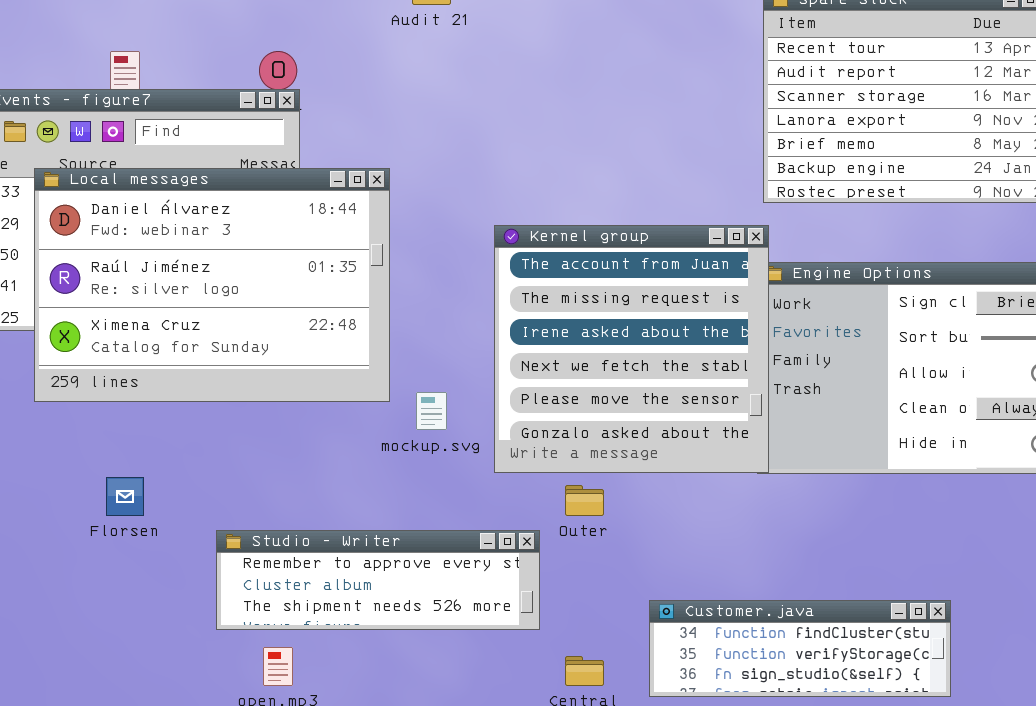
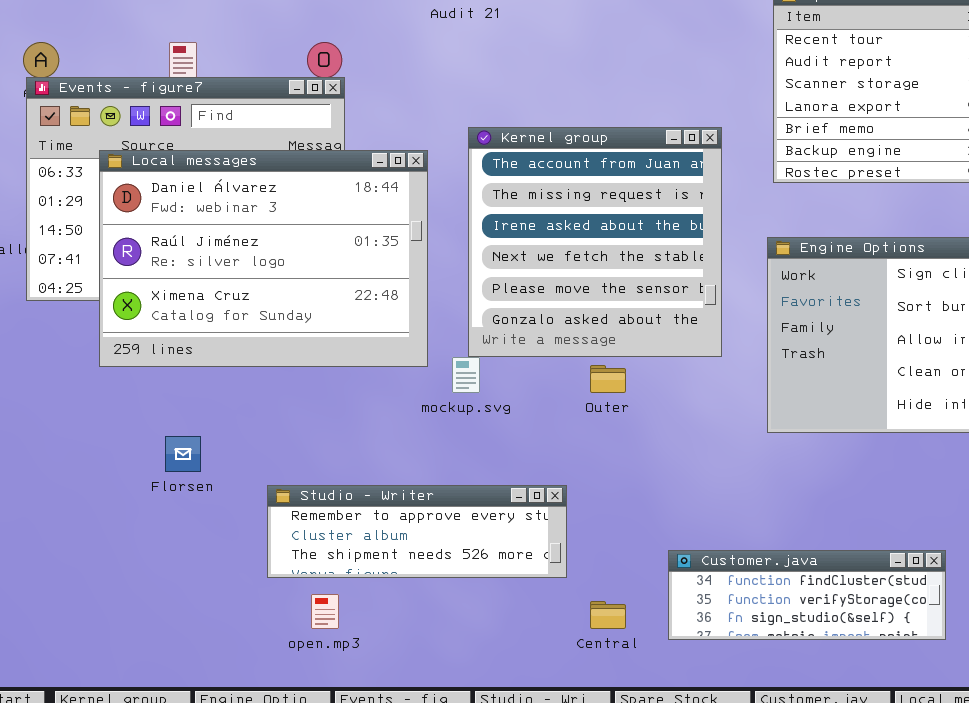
Kernel group: [494,225,769,473] -> [468,127,722,357], moved
Outer: [565,485,604,516] -> [590,365,626,393], moved

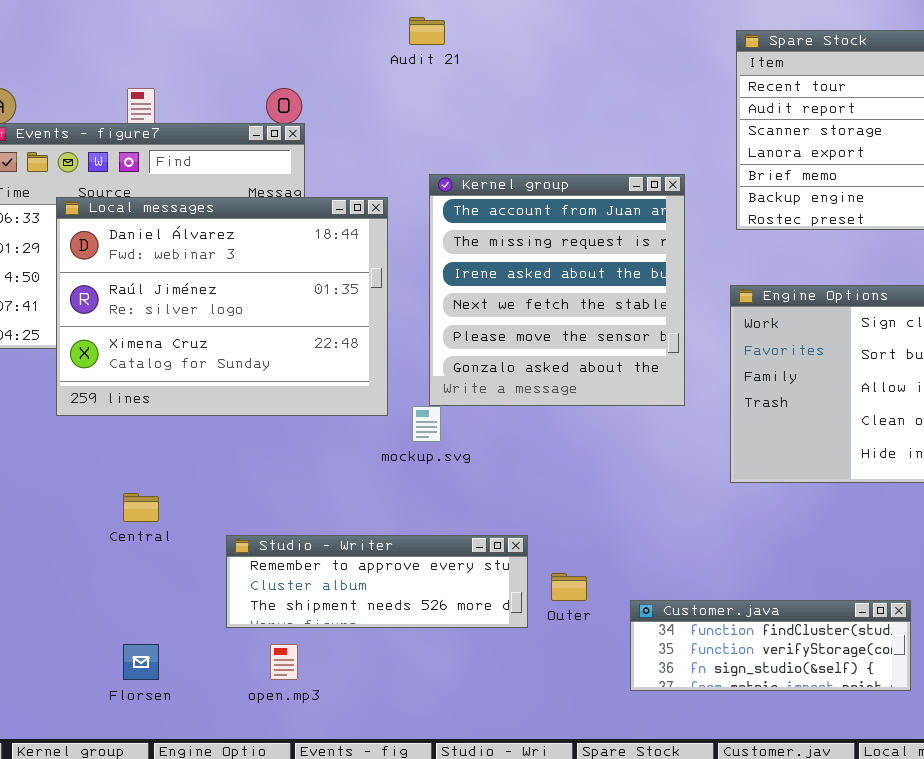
Outer: [590,365,626,393] -> [551,573,587,601], moved
Florsen: [165,436,201,472] -> [123,644,159,680], moved
Central: [590,601,626,629] -> [123,493,159,522], moved

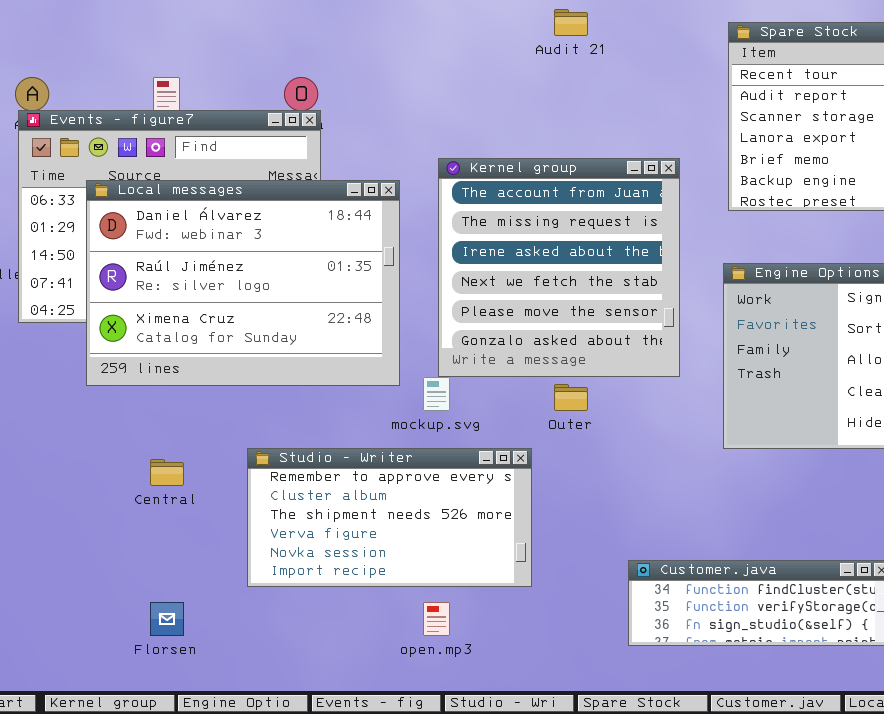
Audit 21: [409,17,445,45] -> [554,9,588,36], moved
Studio - Writer: [226,535,528,628] -> [247,448,532,587], resized
Outer: [551,573,587,601] -> [554,384,588,411], moved
open.mp3: [270,644,298,680] -> [423,602,450,636], moved

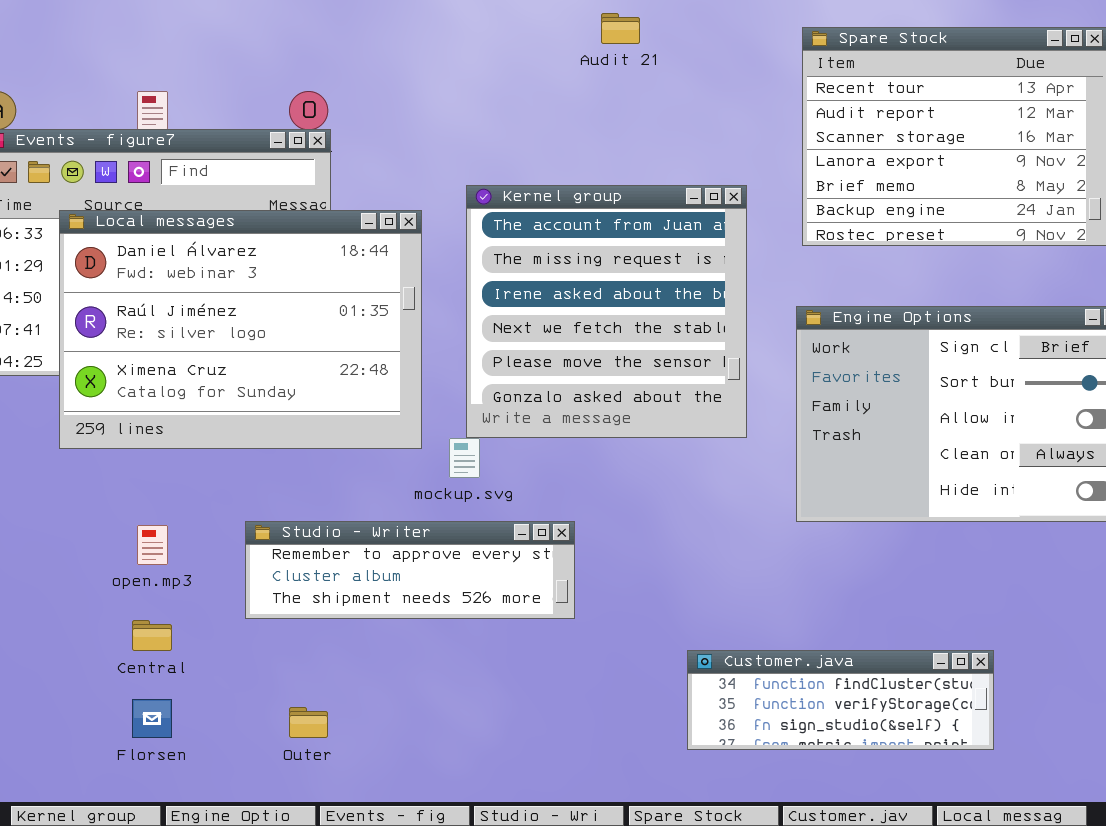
Outer: [554,384,588,411] -> [289,707,328,738], moved
Studio - Writer: [247,448,532,587] -> [245,521,575,619], resized
Central: [150,459,184,486] -> [132,620,172,651], moved
open.mp3: [423,602,450,636] -> [137,525,168,565], moved

